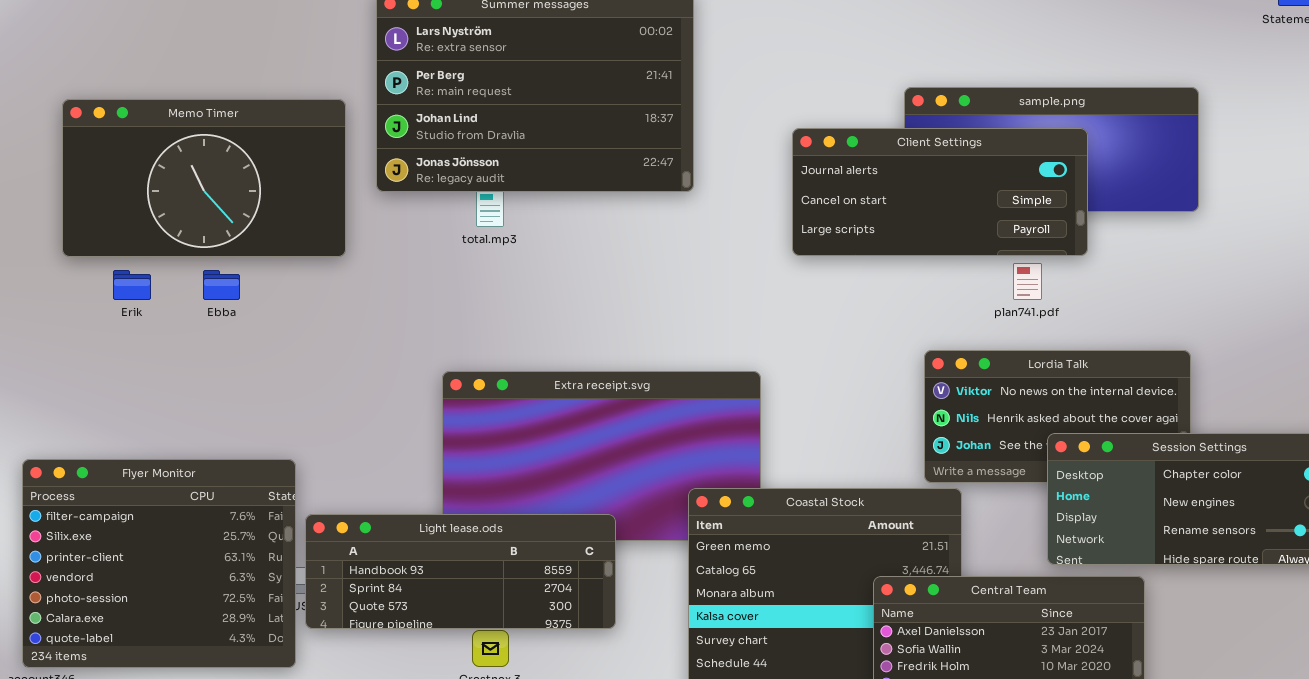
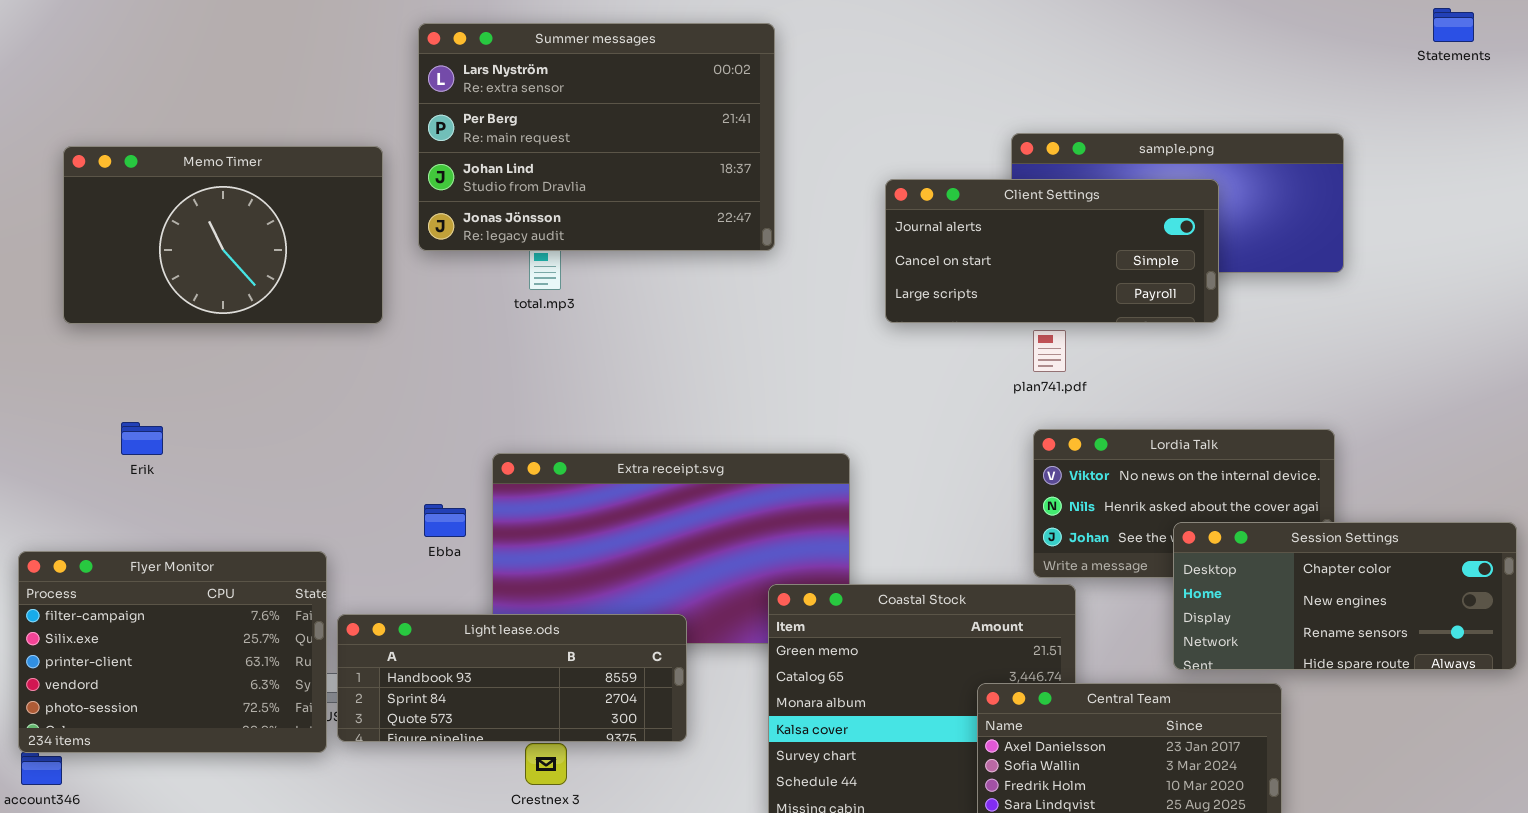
plan741.pdf: [1013,263,1042,300] -> [1033,330,1066,372], moved
Erik: [113,270,151,300] -> [121,422,163,455], moved
Ebba: [203,270,240,300] -> [424,504,466,537], moved
Flyer Monitor: [22,459,296,668] -> [18,551,327,753], resized

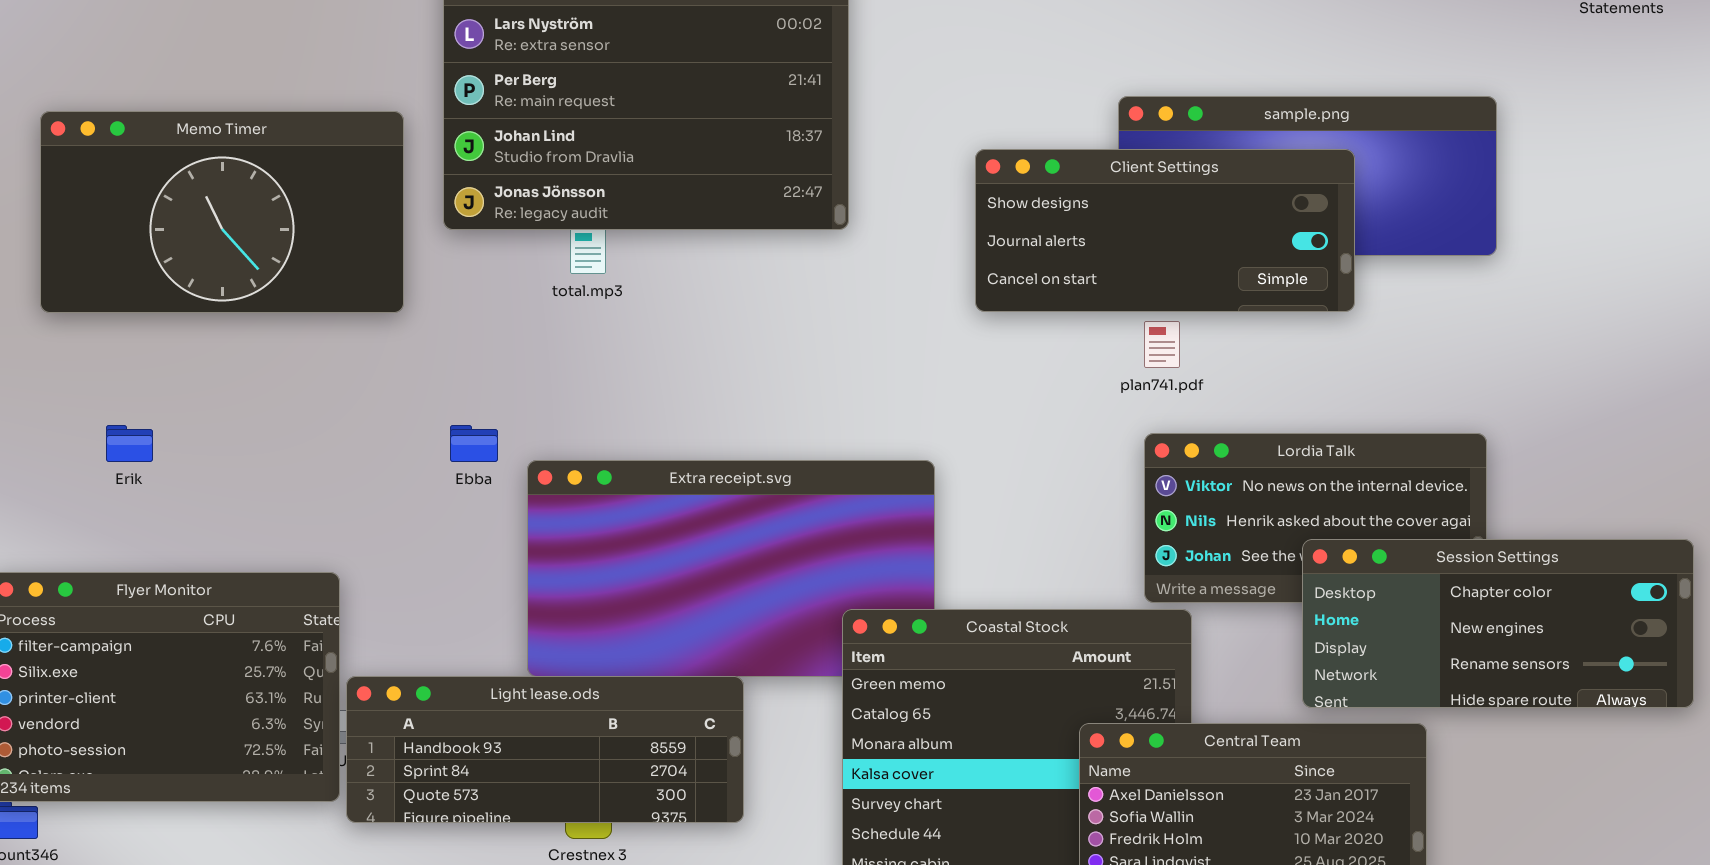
Client Settings: [885,179,1219,323] -> [975,149,1355,312], scrolled up 1 row
Ebba: [424,504,466,537] -> [450,425,498,462], moved
Light lease.ods: [337,614,687,742] -> [346,676,744,823], moved

